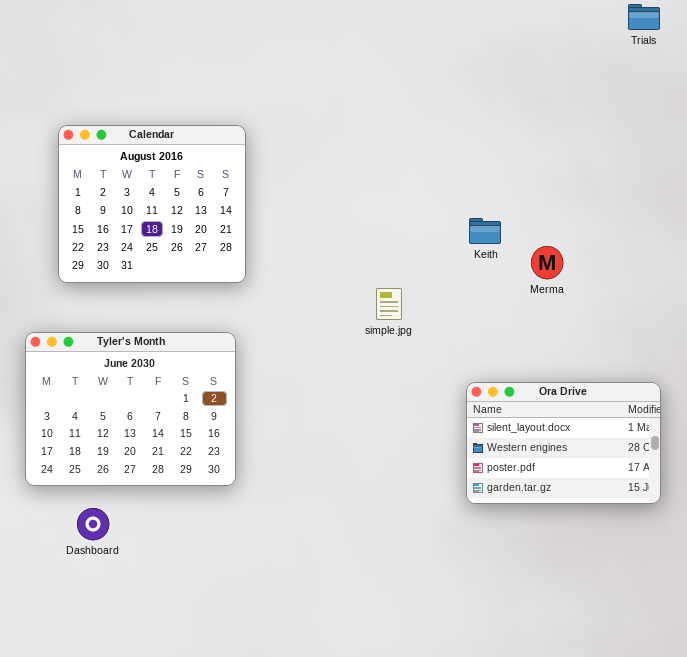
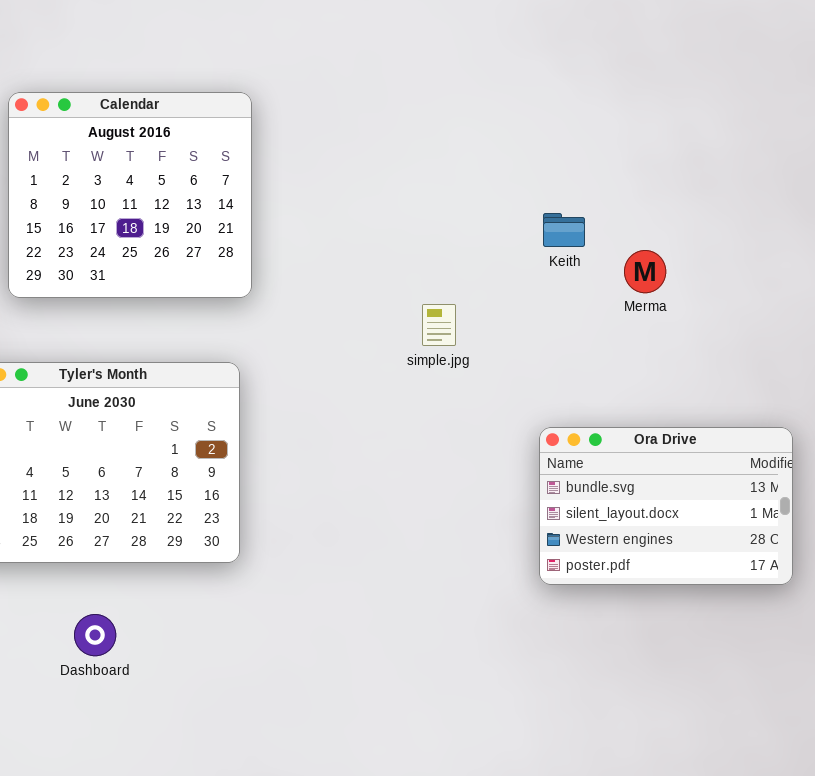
Ora Drive: [466,382,661,504] -> [539,427,793,585], scrolled up 1 row
Dashboard: [77,508,109,540] -> [74,614,116,656], moved

